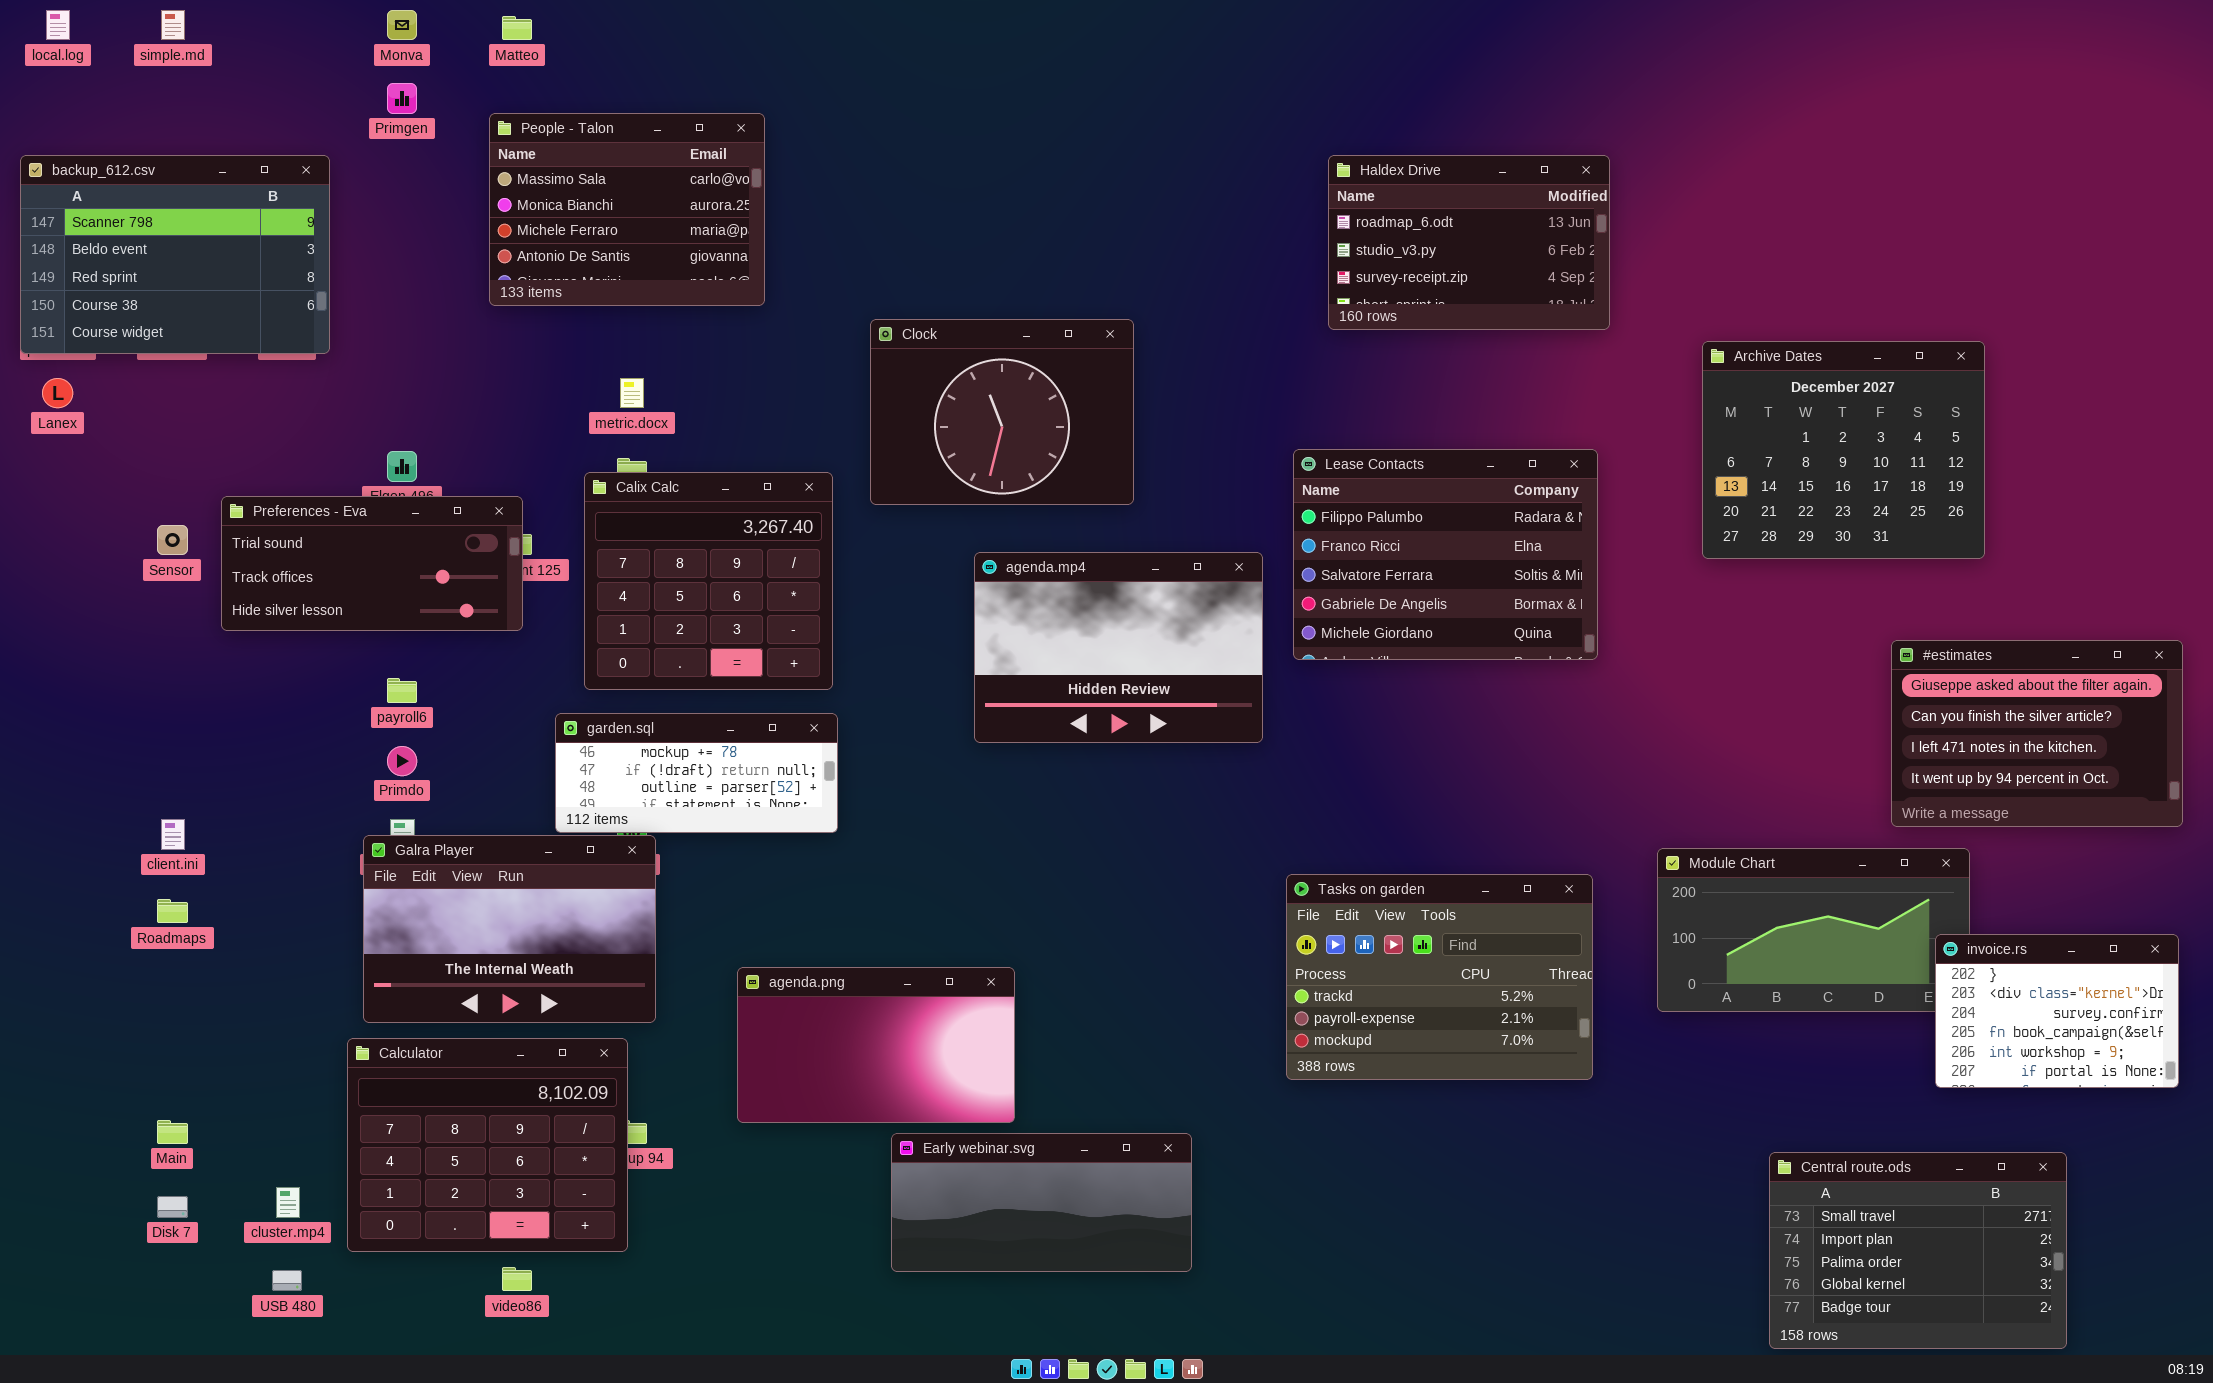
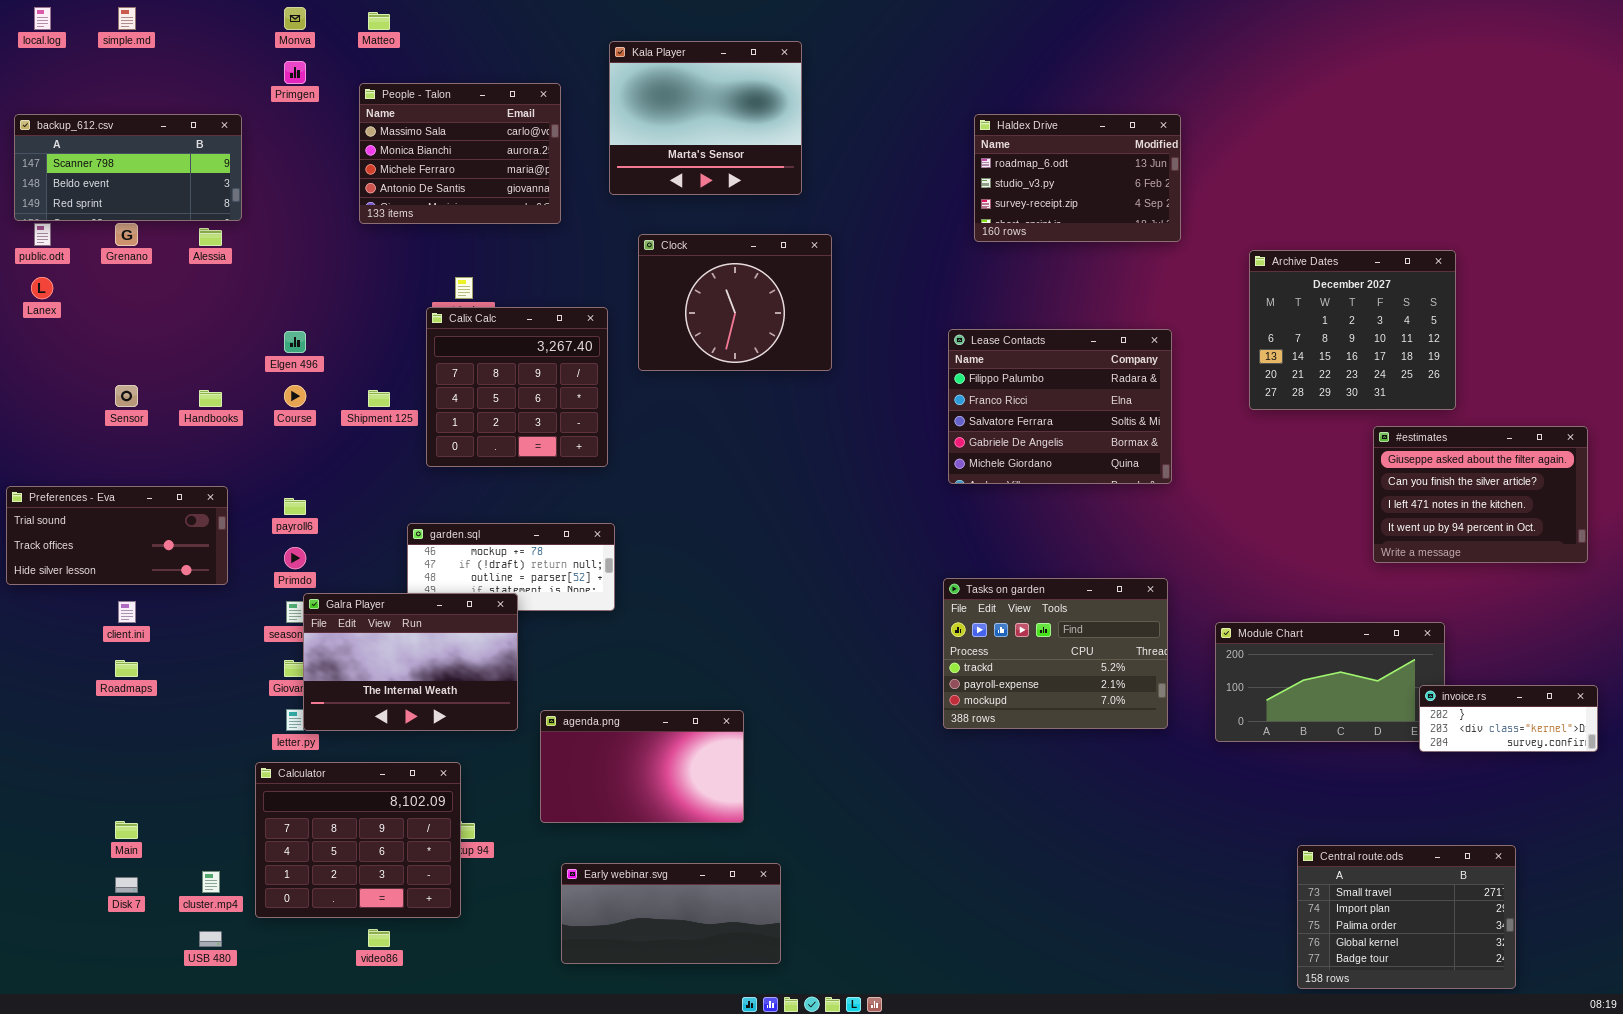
Kala Player: none -> [609,41,802,195], opened
backup_612.csv: [20,155,330,354] -> [14,114,242,221], resized
Calix Calc: [584,472,833,690] -> [426,307,608,467], moved
Preferences - Eva: [221,496,523,631] -> [6,486,228,585], moved
agenda.mp4: [974,552,1263,743] -> none, closed
#estimates: [1891,640,2183,827] -> [1373,426,1588,563], moved
Galra Player: [363,835,656,1023] -> [303,593,518,731], moved
Tasks on garden: [1286,874,1593,1080] -> [943,578,1168,729], moved
invoice.rs: [1935,934,2179,1088] -> [1419,685,1598,752], resized
Early webinar.svg: [891,1133,1192,1272] -> [561,863,781,964], moved

